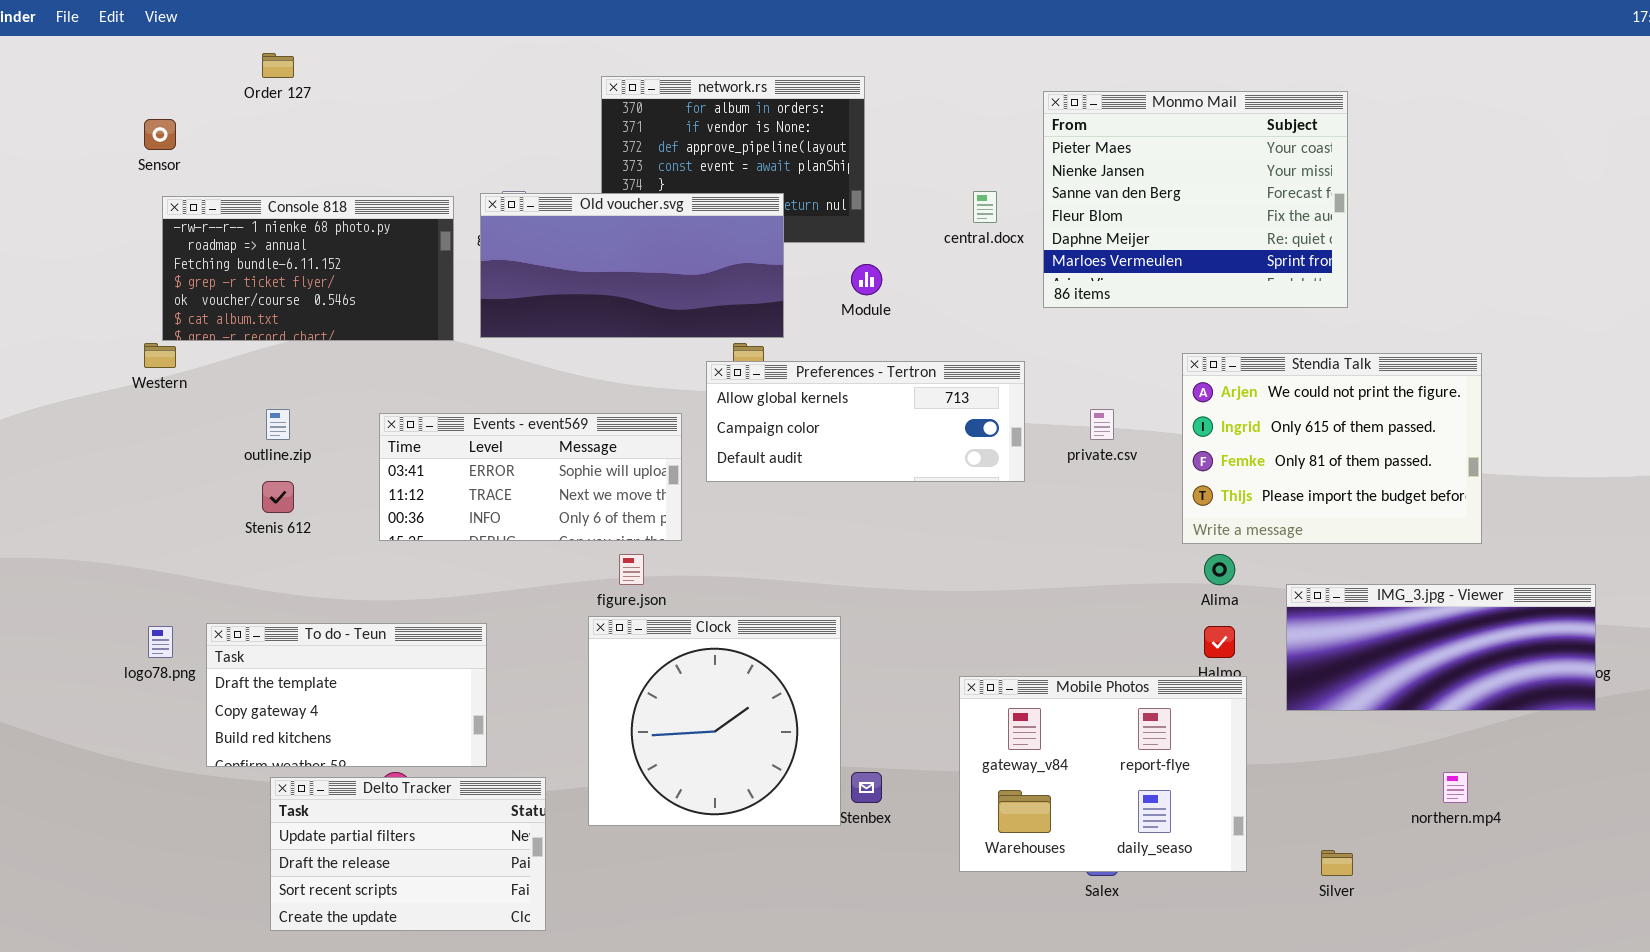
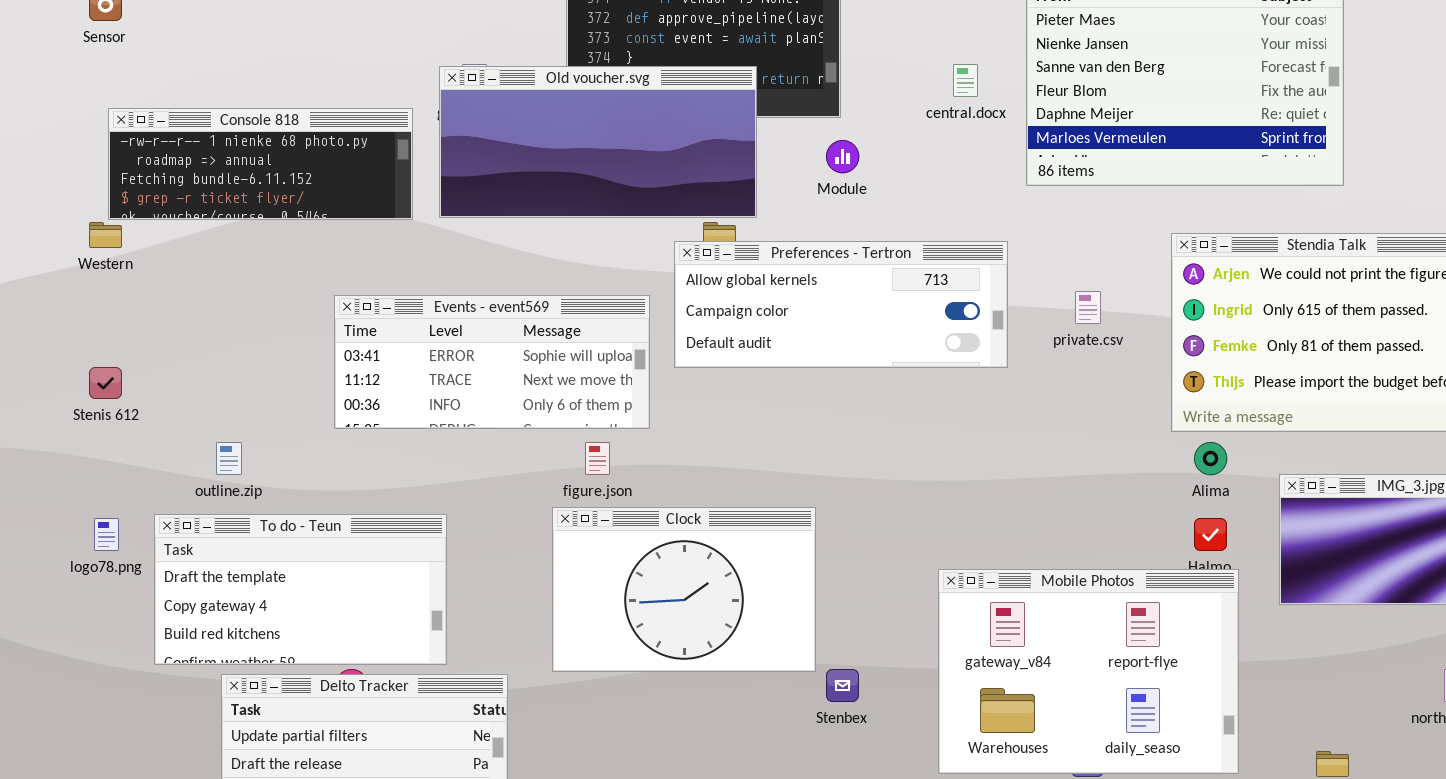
Console 818: [162,196,454,341] -> [108,108,413,220], resized
outline.zip: [266,409,290,440] -> [216,442,242,475], moved
Stenis 612: [262,481,294,513] -> [89,367,122,399], moved
Clock: [588,616,841,826] -> [552,507,816,672], resized

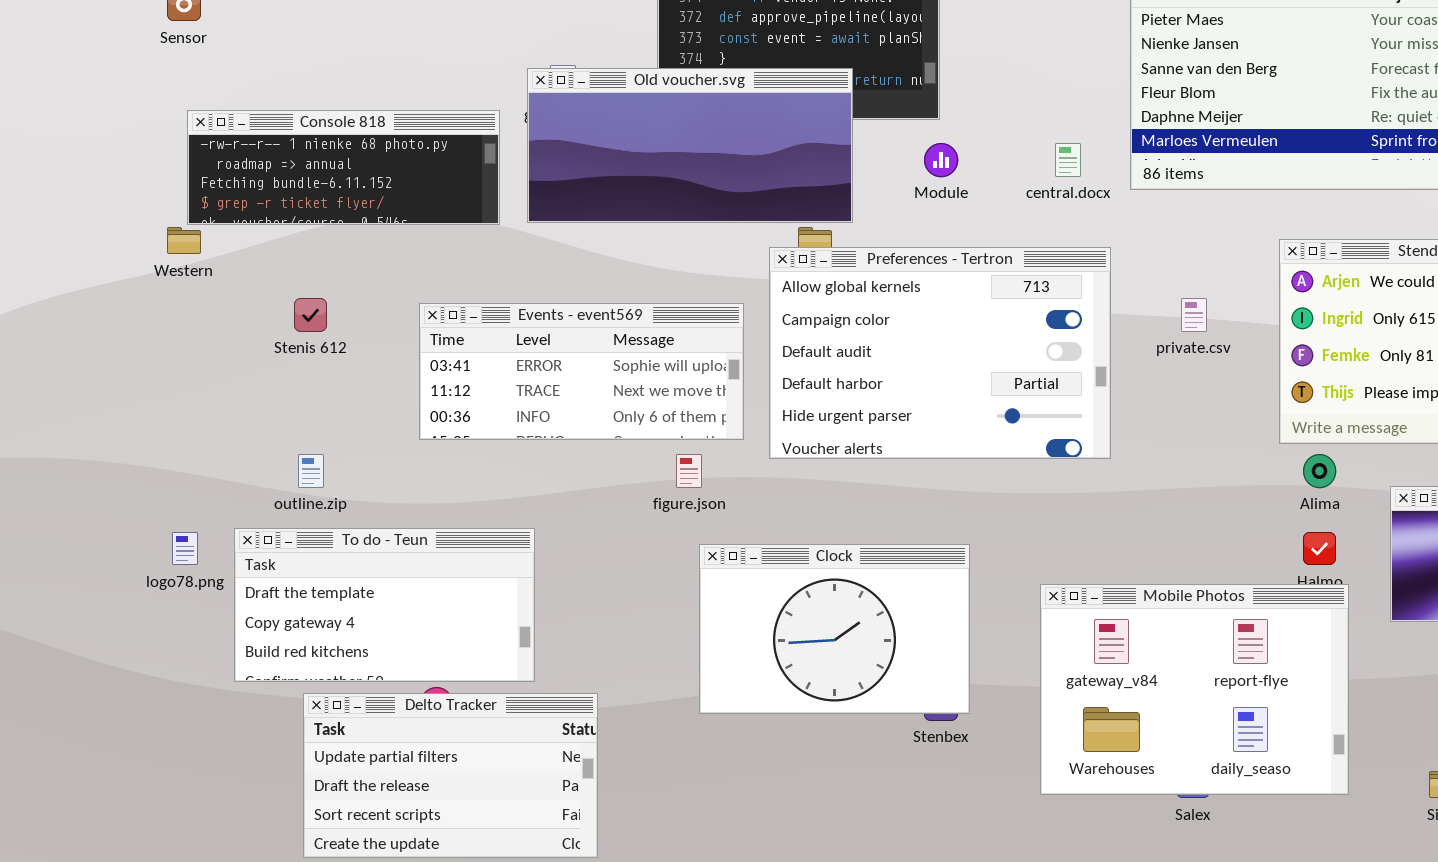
central.docx: [953,64,978,97] -> [1055,143,1081,177], moved
Preferences - Tertron: [674,241,1008,368] -> [769,247,1111,459], resized
Stenis 612: [89,367,122,399] -> [294,298,327,332], moved
Clock: [552,507,816,672] -> [699,544,970,714], moved

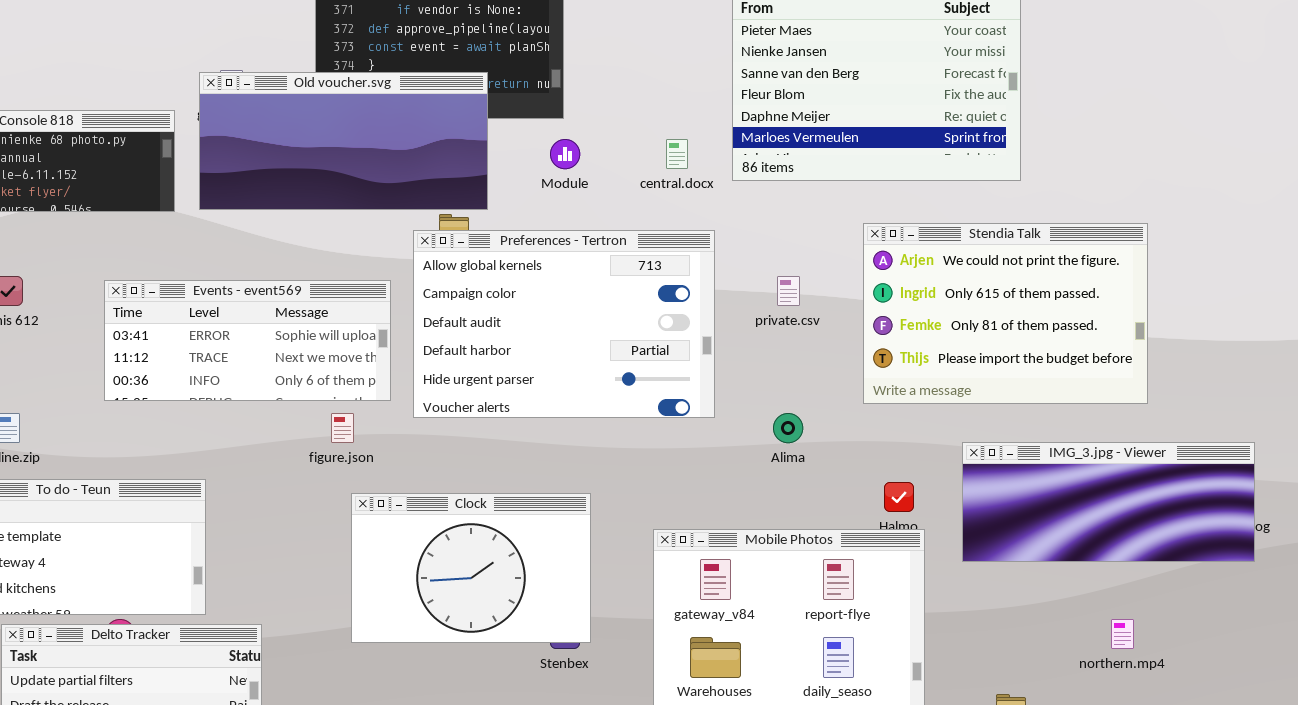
Alima: [1303,454,1336,488] -> [773,413,803,443], moved

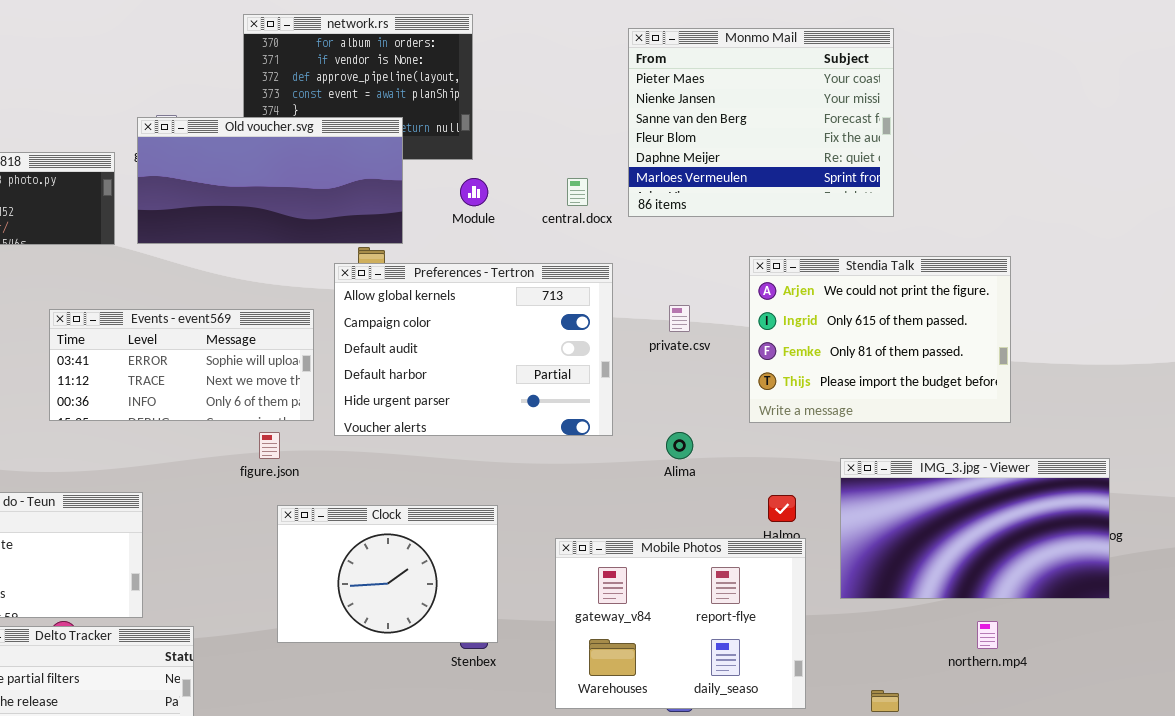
IMG_3.jpg - Viewer: [962,442,1255,562] -> [840,458,1110,599], resized

